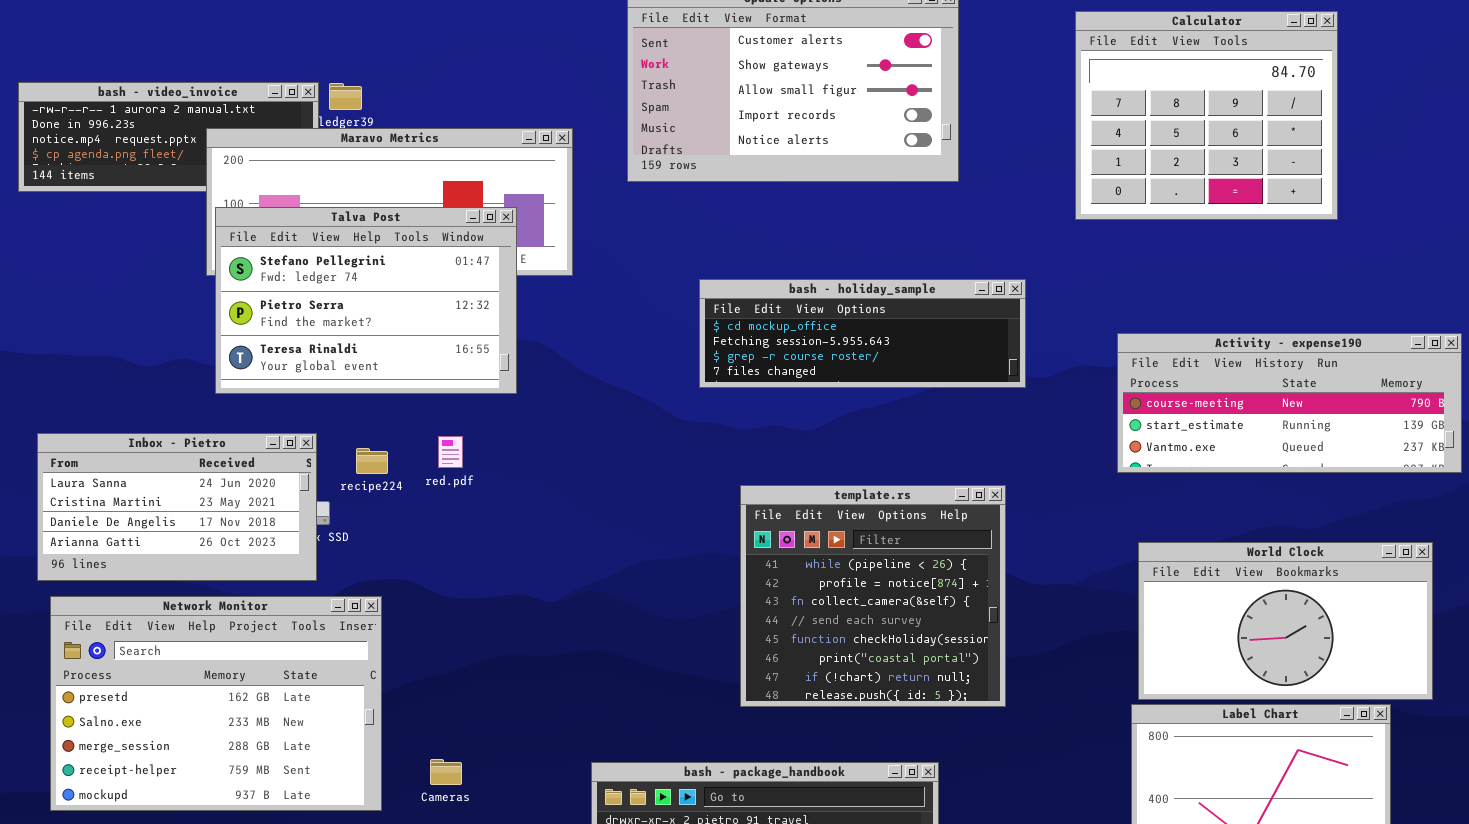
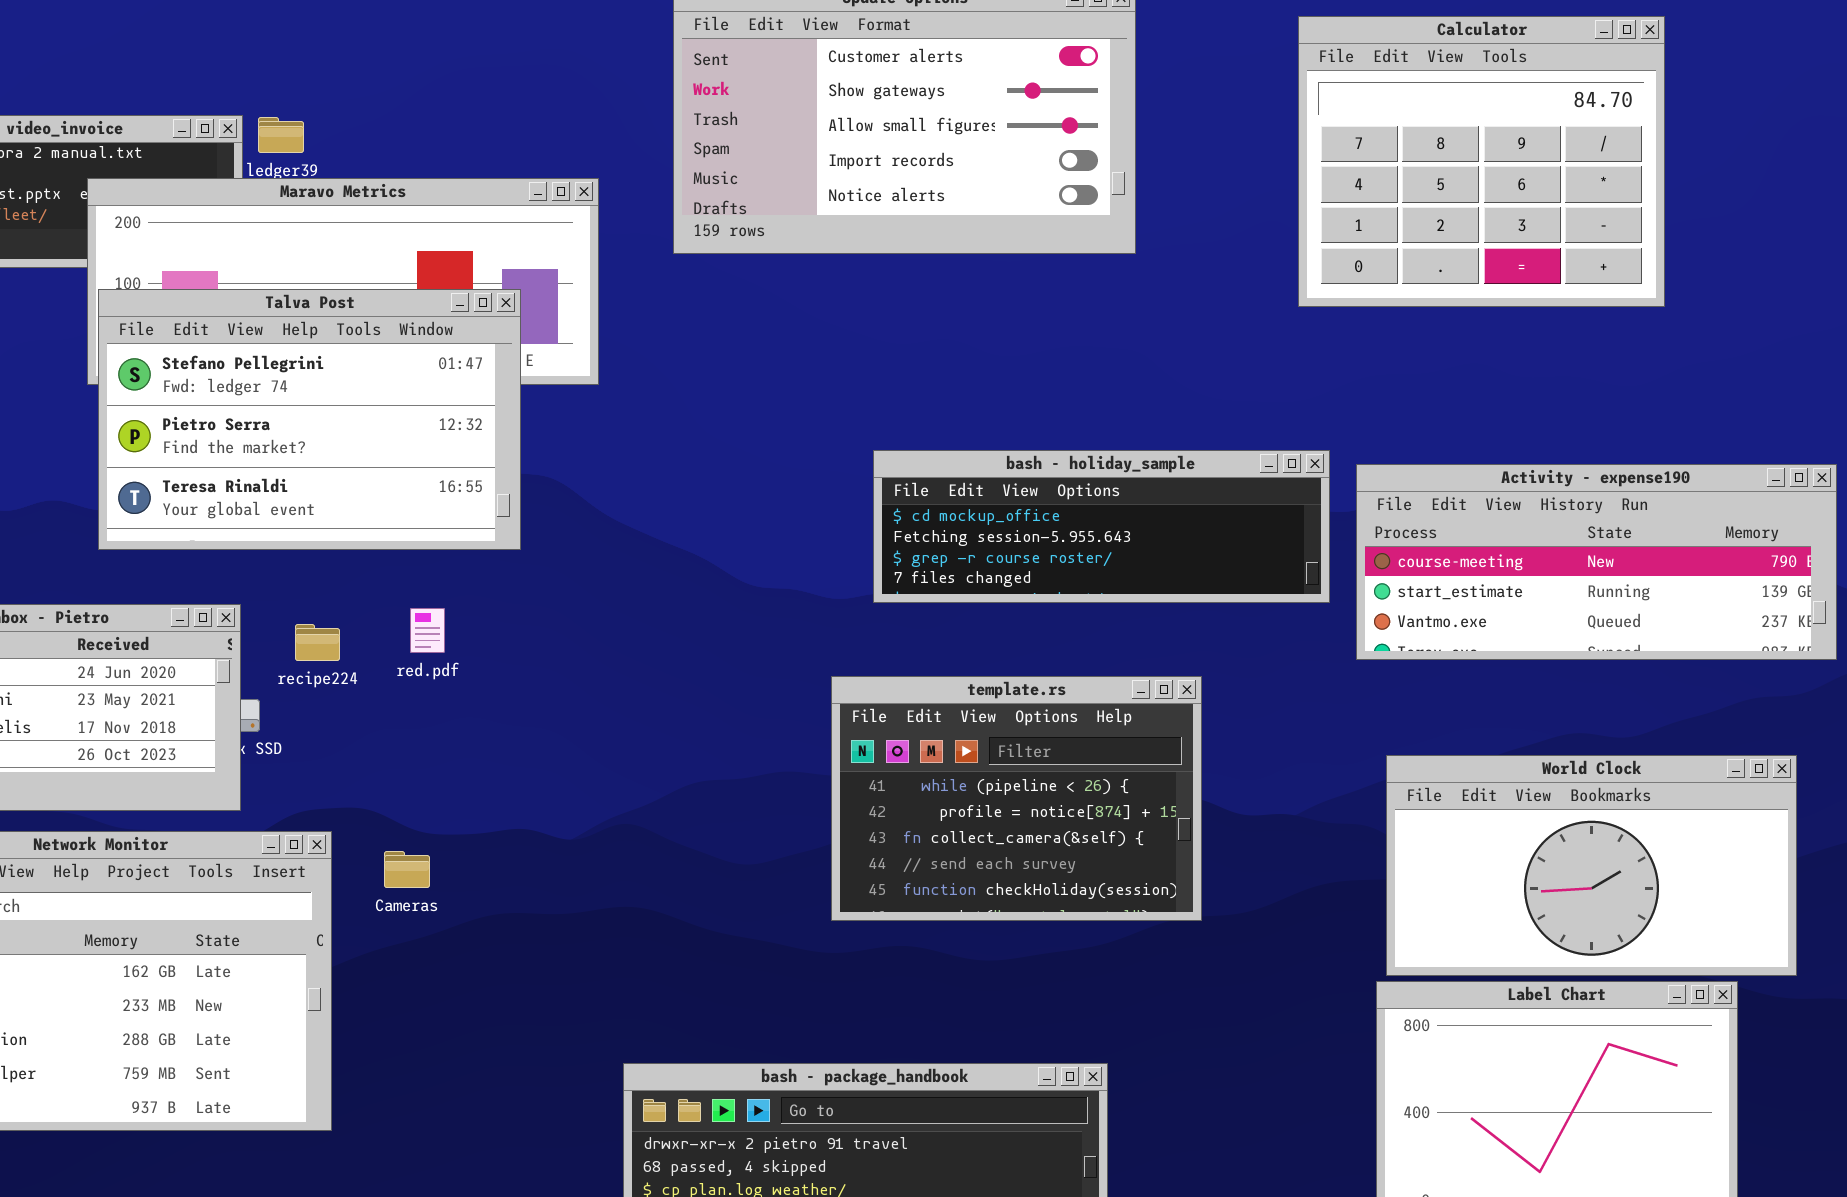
bash - holiday_sample: [699,279,1026,388] -> [873,450,1330,603], moved
template.rs: [740,485,1006,707] -> [831,676,1202,921], resized
Cameras: [430,759,462,785] -> [384,851,430,888], moved

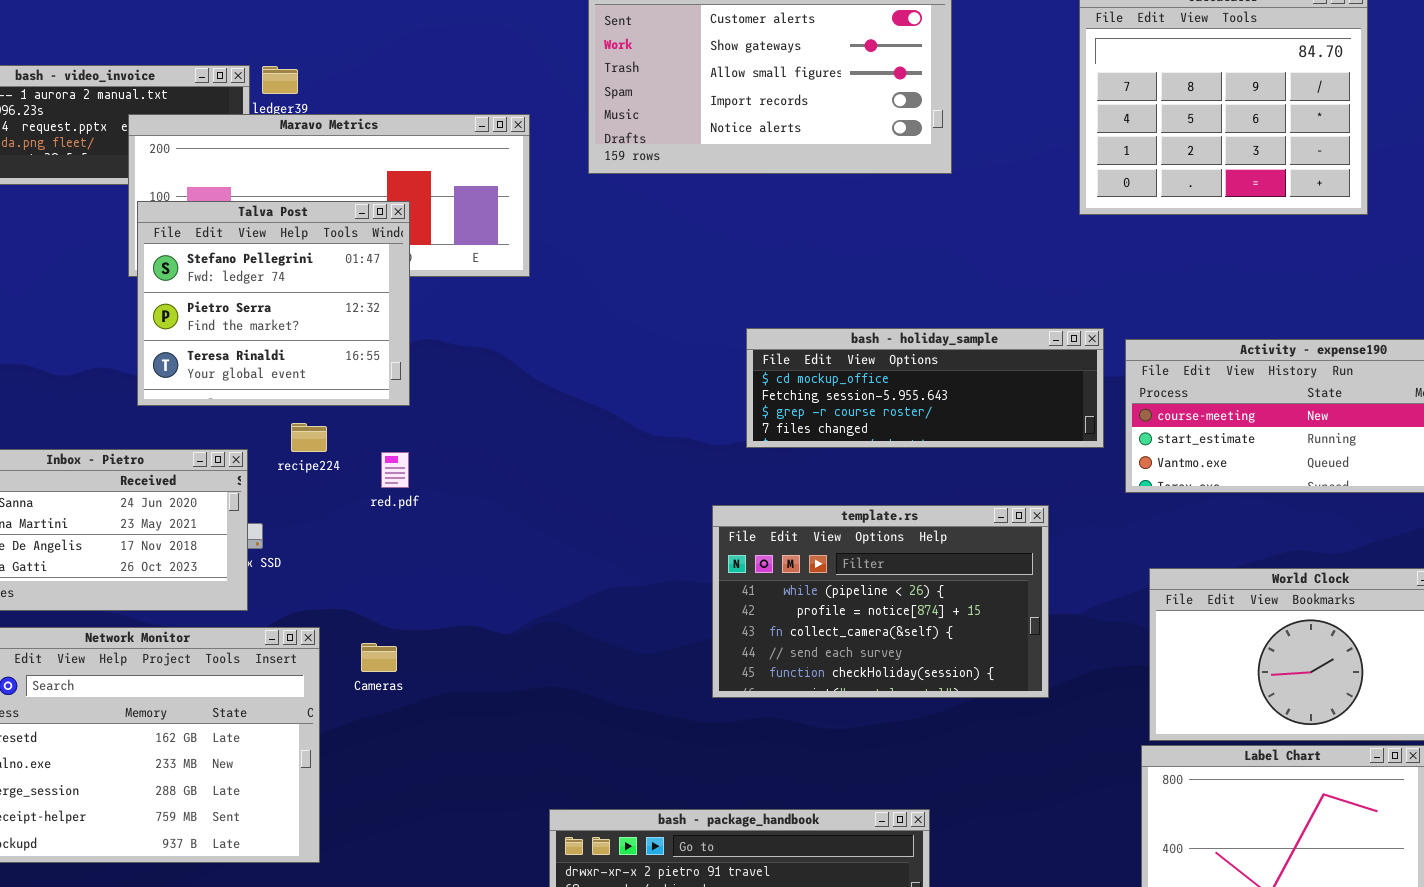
Talva Post: [98,289,521,550] -> [137,201,410,406], resized
recipe224: [295,624,340,661] -> [291,423,327,452], moved
template.rs: [831,676,1202,921] -> [712,505,1049,698], resized

